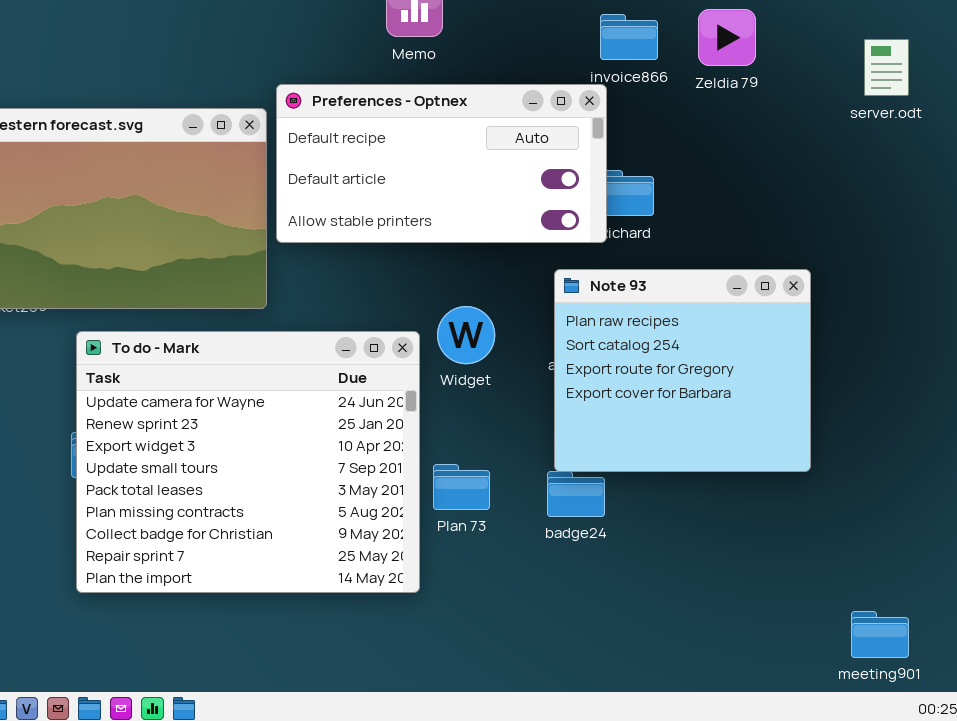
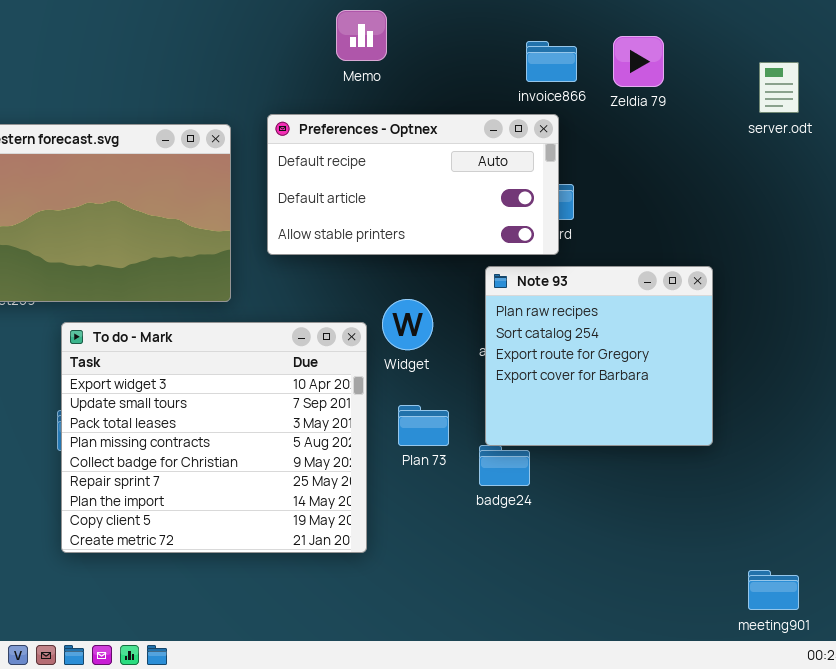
Preferences - Optnex: [276,84,607,243] -> [267,114,559,255], moved
To do - Mark: [76,331,420,593] -> [61,322,367,553], scrolled down 2 rows
Plan 73: [433,464,490,510] -> [398,405,449,446], moved

